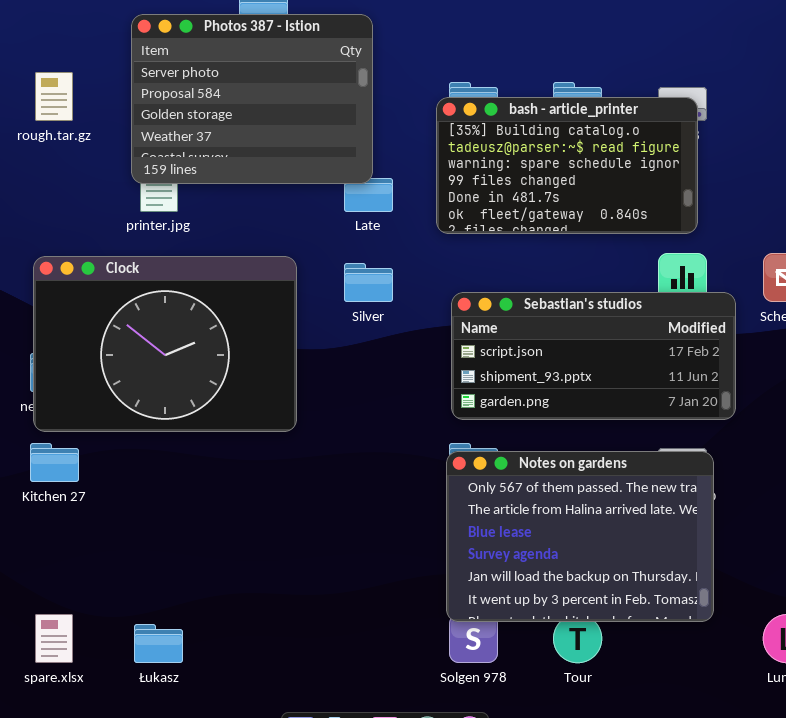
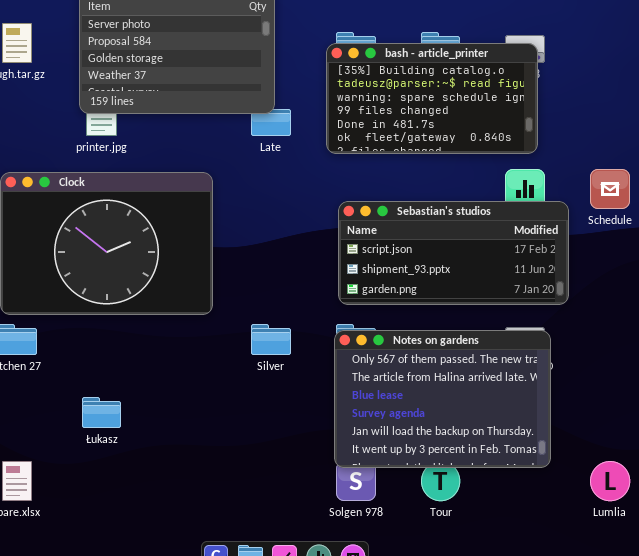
Silver: [344,263,393,302] -> [251,324,291,355], moved
Łukasz: [134,624,183,663] -> [82,397,121,428], moved

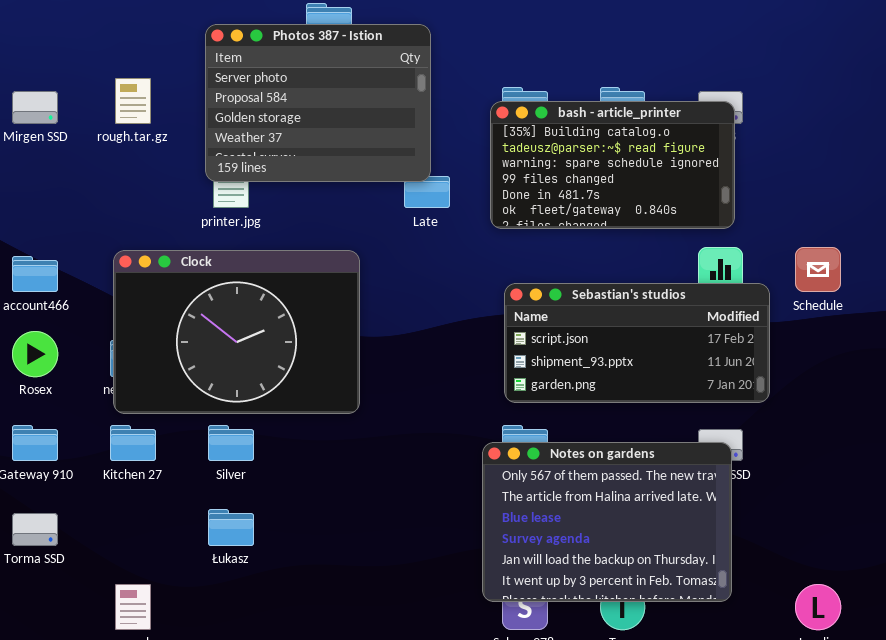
Silver: [251,324,291,355] -> [208,425,254,461], moved
Notes on gardens: [334,330,551,468] -> [482,442,732,602], moved

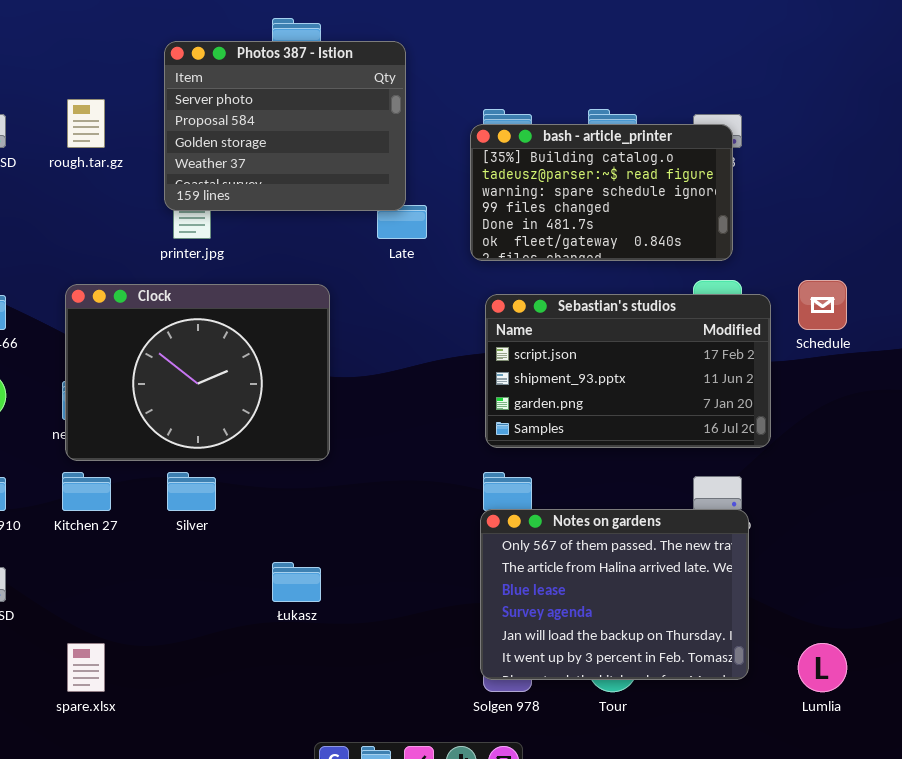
Sebastian's studios: [504,283,770,403] -> [485,294,771,448], resized
Notes on gardens: [482,442,732,602] -> [480,509,749,680], moved
Łukasz: [208,509,254,546] -> [272,562,321,602], moved

